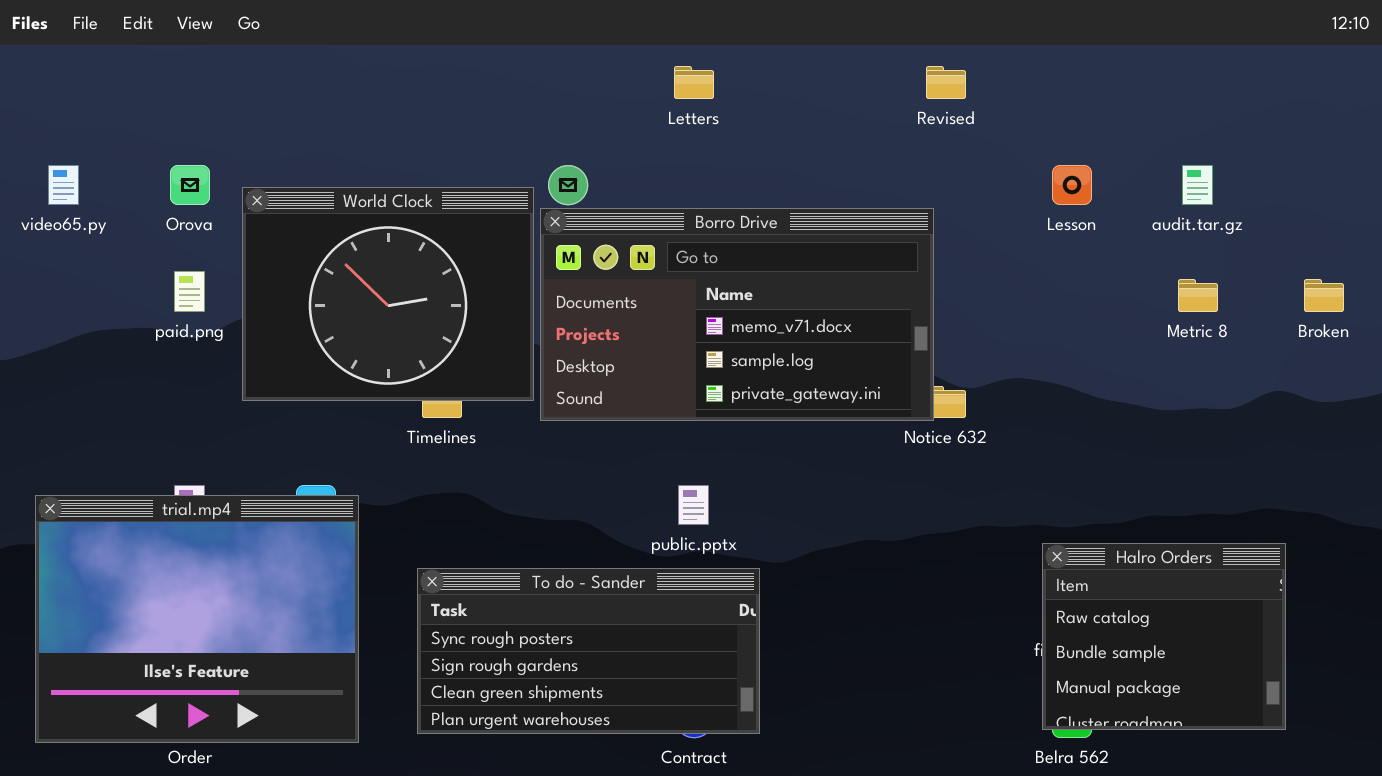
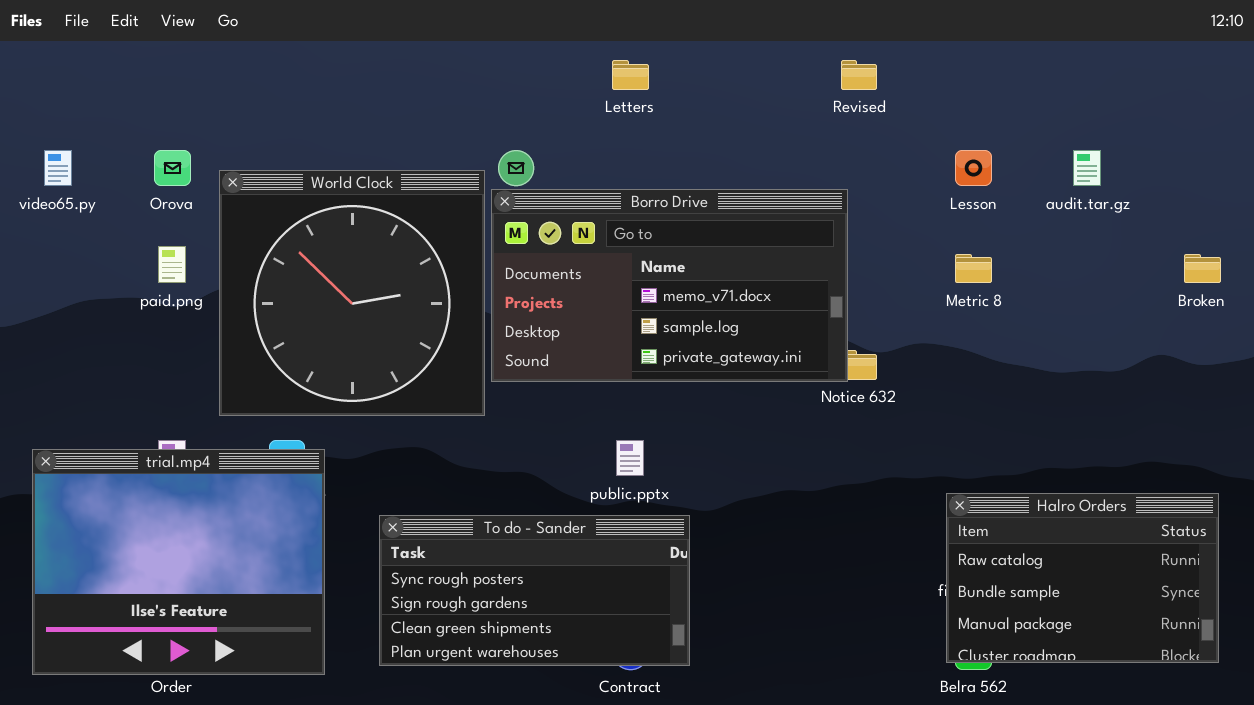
World Clock: [242,187,534,401] -> [219,170,485,416], resized
Metric 8: [1178,279,1218,312] -> [955,254,992,283], moved
Halro Orders: [1042,543,1286,730] -> [946,493,1219,663], resized

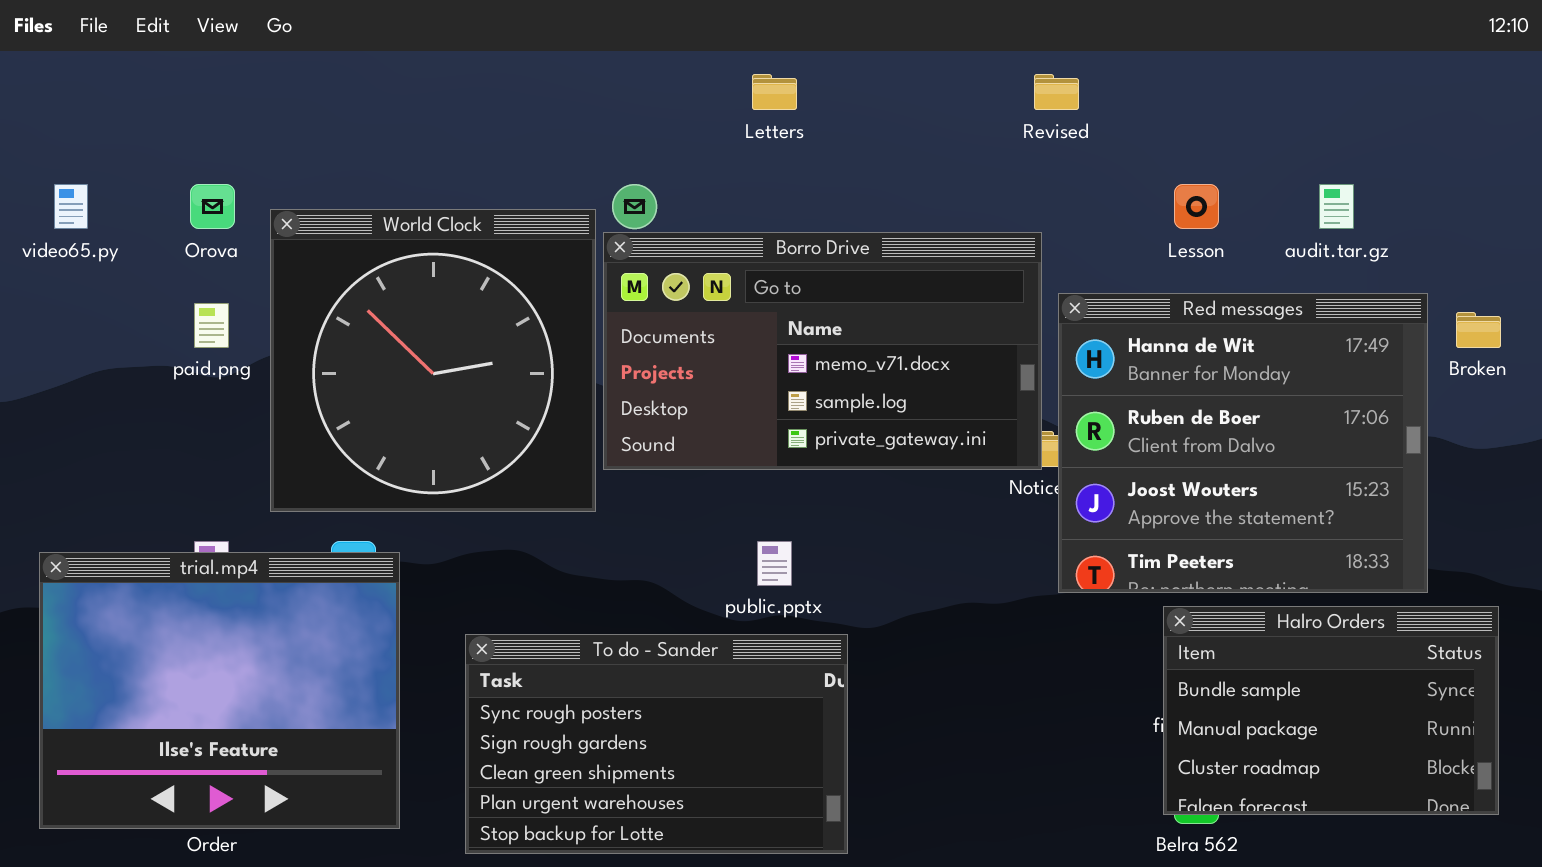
Red messages: none -> [1058,293,1428,593], opened
Halro Orders: [946,493,1219,663] -> [1163,606,1499,815], scrolled down 1 row
To do - Sander: [379,515,690,666] -> [465,634,848,854], resized

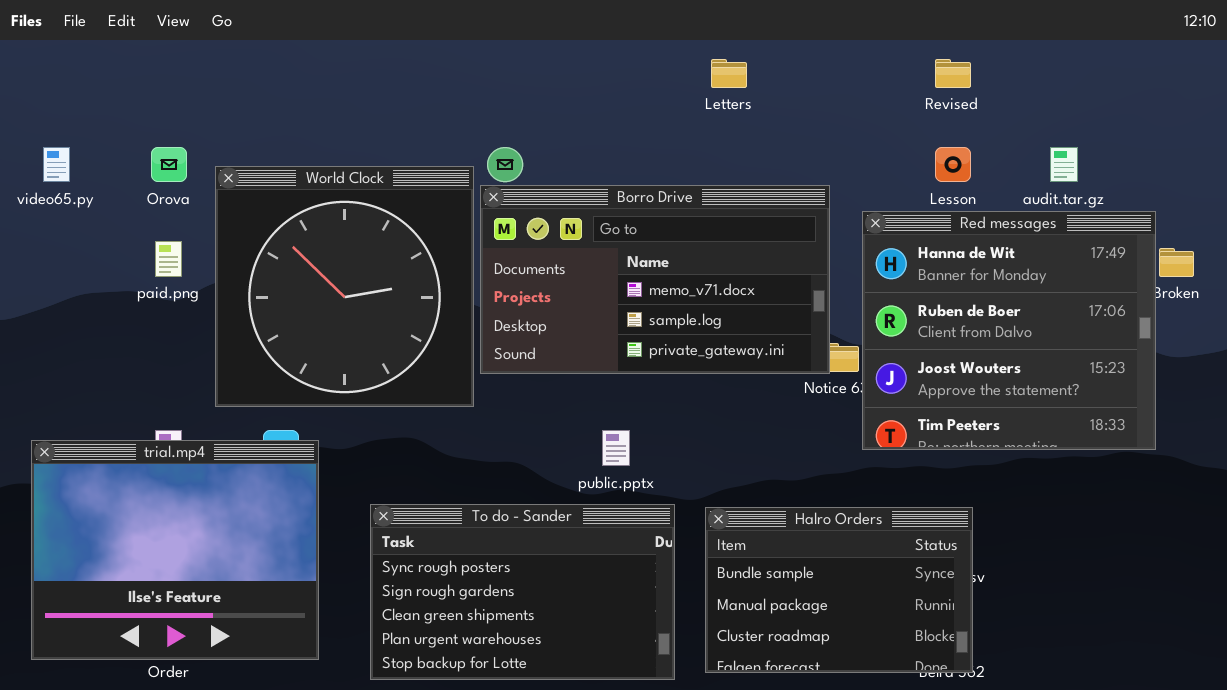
Letters: [752,74,797,110] -> [711,59,747,88], moved
Revised: [1034,74,1079,110] -> [935,59,971,88], moved
Red messages: [1058,293,1428,593] -> [862,211,1156,450], moved
Halro Orders: [1163,606,1499,815] -> [705,507,973,673], moved

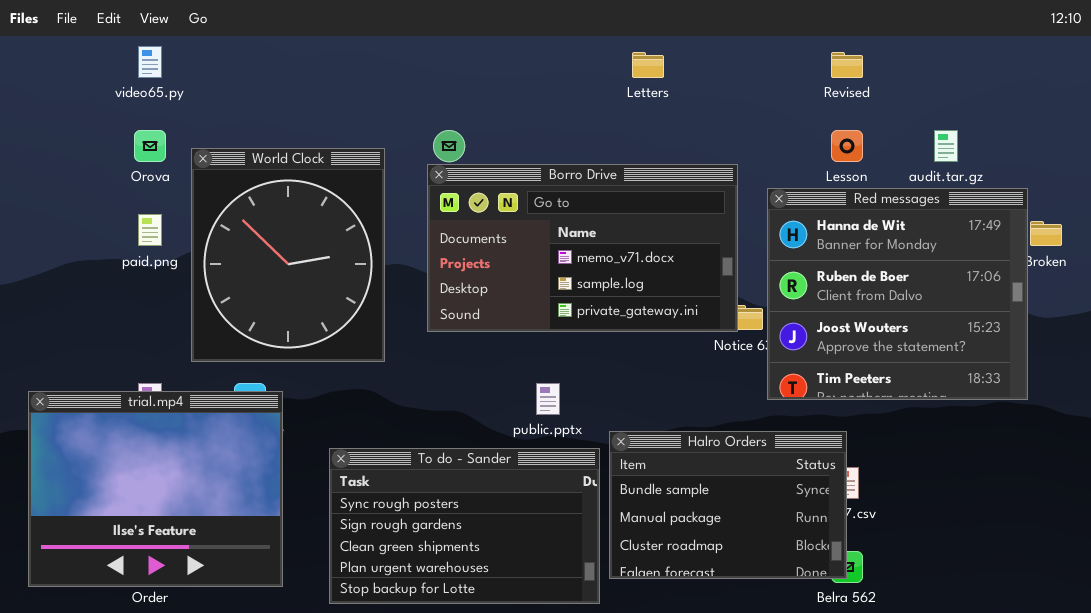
video65.py: [43,147,70,182] -> [138,46,162,78], moved
World Clock: [215,166,474,407] -> [191,148,385,362], resized
Halro Orders: [705,507,973,673] -> [609,431,847,579], moved

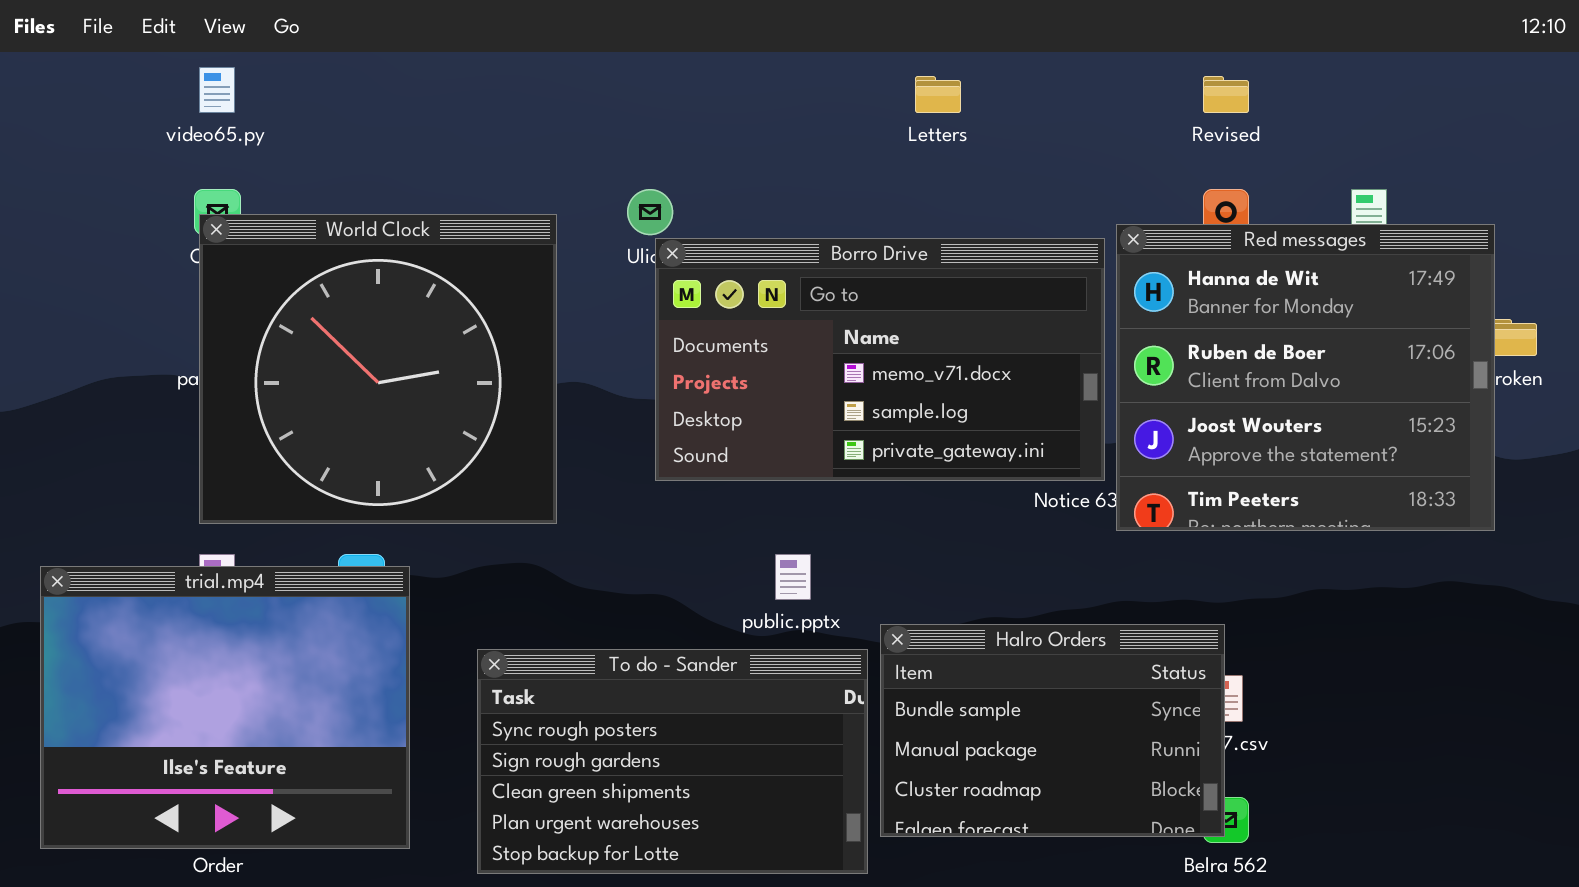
World Clock: [191,148,385,362] -> [199,214,557,524], resized
Borro Drive: [427,164,738,332] -> [655,238,1105,481], moved
Red messages: [767,188,1028,400] -> [1116,224,1495,531], moved

